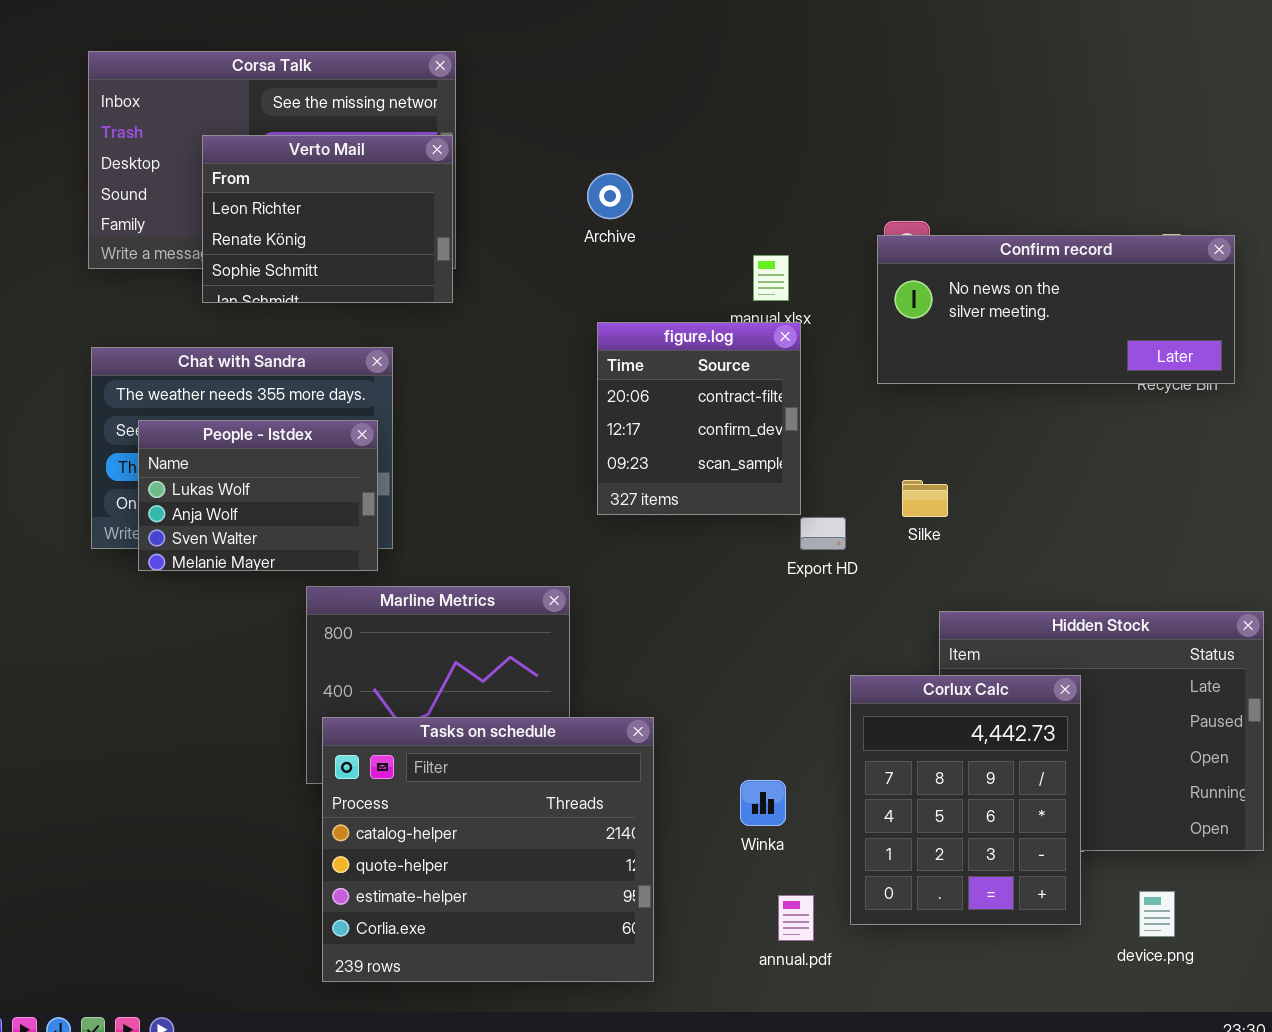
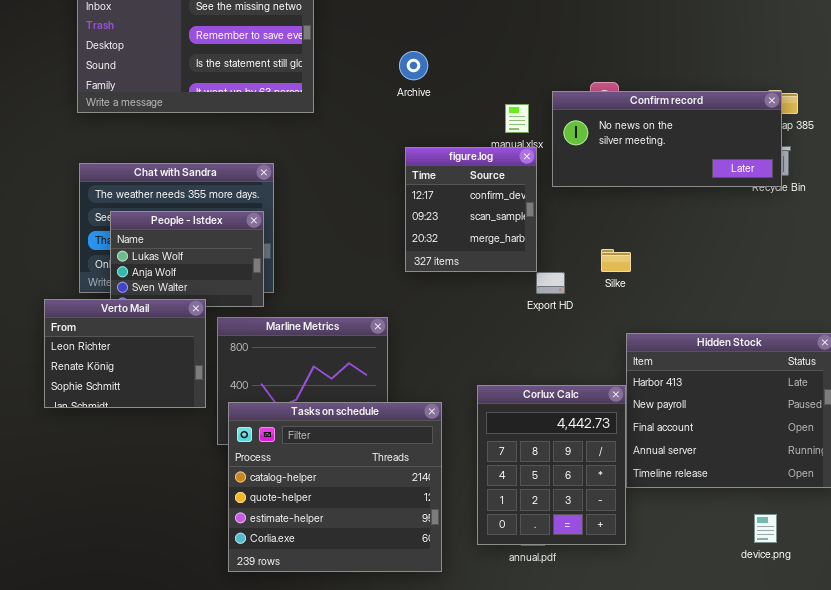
Verto Mail: [202,135,453,303] -> [44,299,206,408], moved
Confirm record: [877,235,1235,384] -> [552,91,782,187], moved
figure.log: [597,322,801,515] -> [405,147,537,272], scrolled down 1 row
Corlux Calc: [850,675,1081,925] -> [477,385,626,545], moved

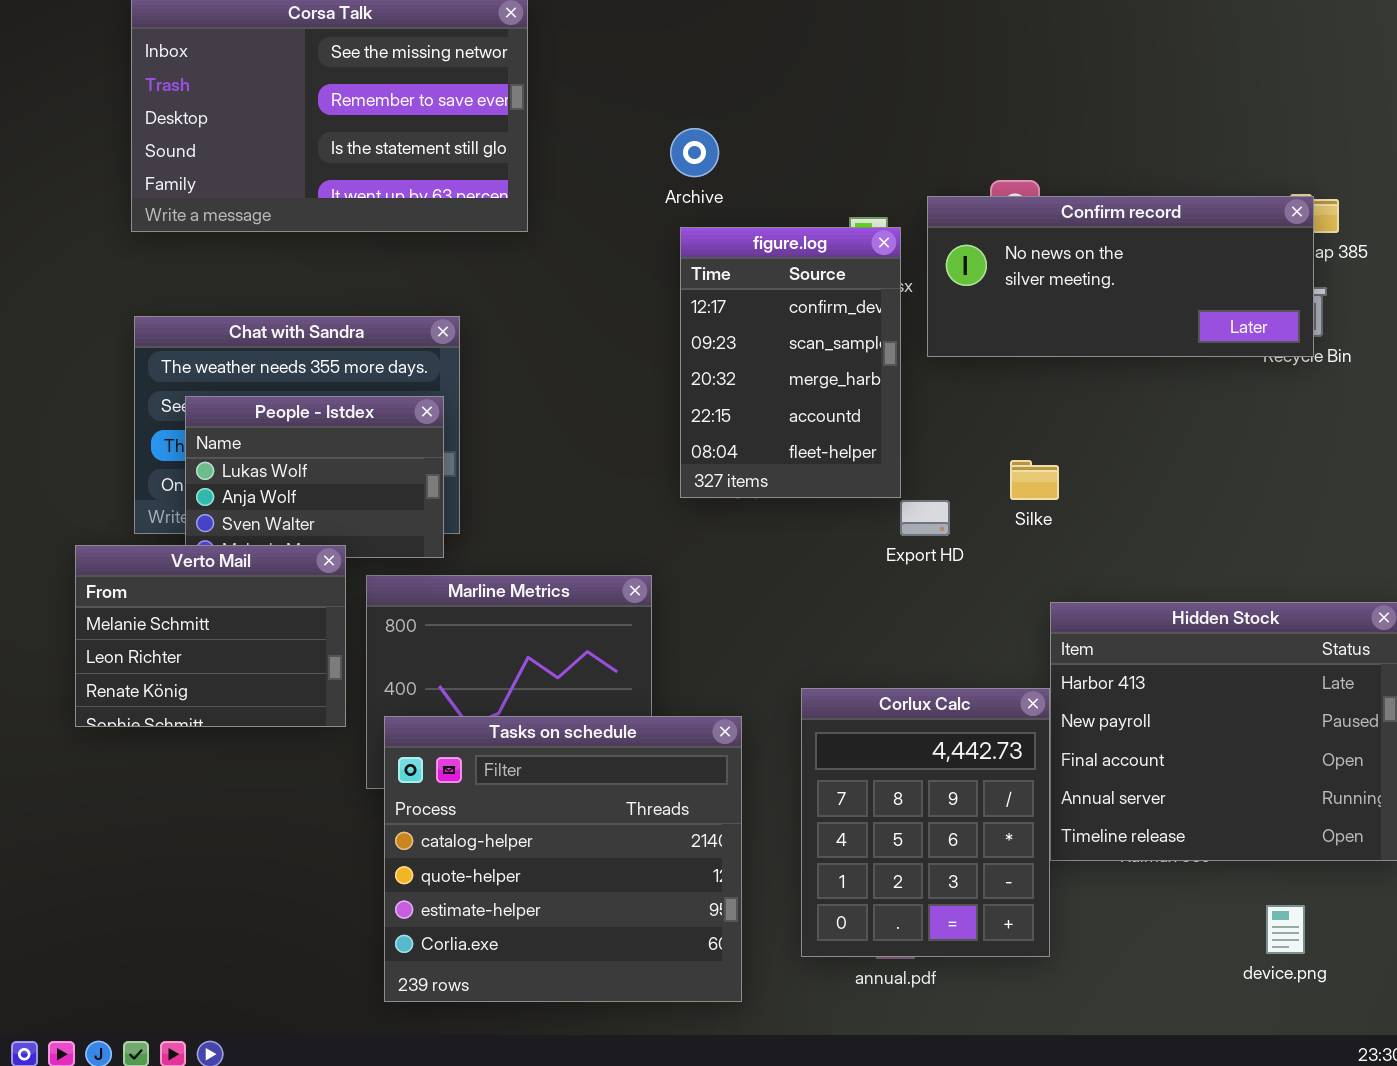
figure.log: [405,147,537,272] -> [680,227,901,498], resized
Verto Mail: [44,299,206,408] -> [75,545,346,727], scrolled up 1 row

